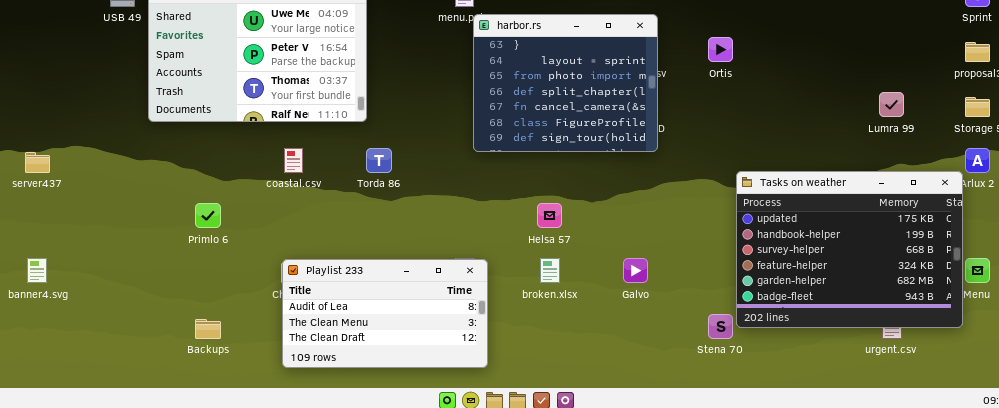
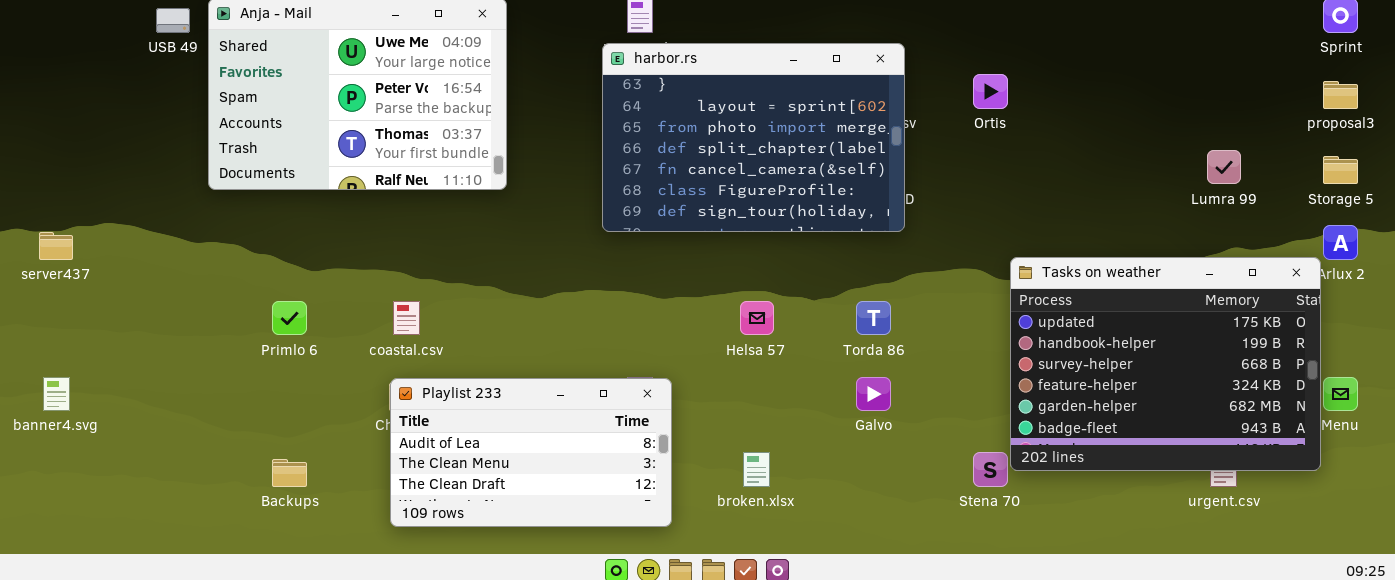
harbor.rs: [473,14,658,152] -> [602,43,905,232], resized
coastal.csv: [284,148,303,173] -> [393,301,420,335], moved
Torda 86: [366,148,392,173] -> [856,301,891,335], moved
broken.xlsx: [540,258,560,283] -> [743,452,770,487], moved

